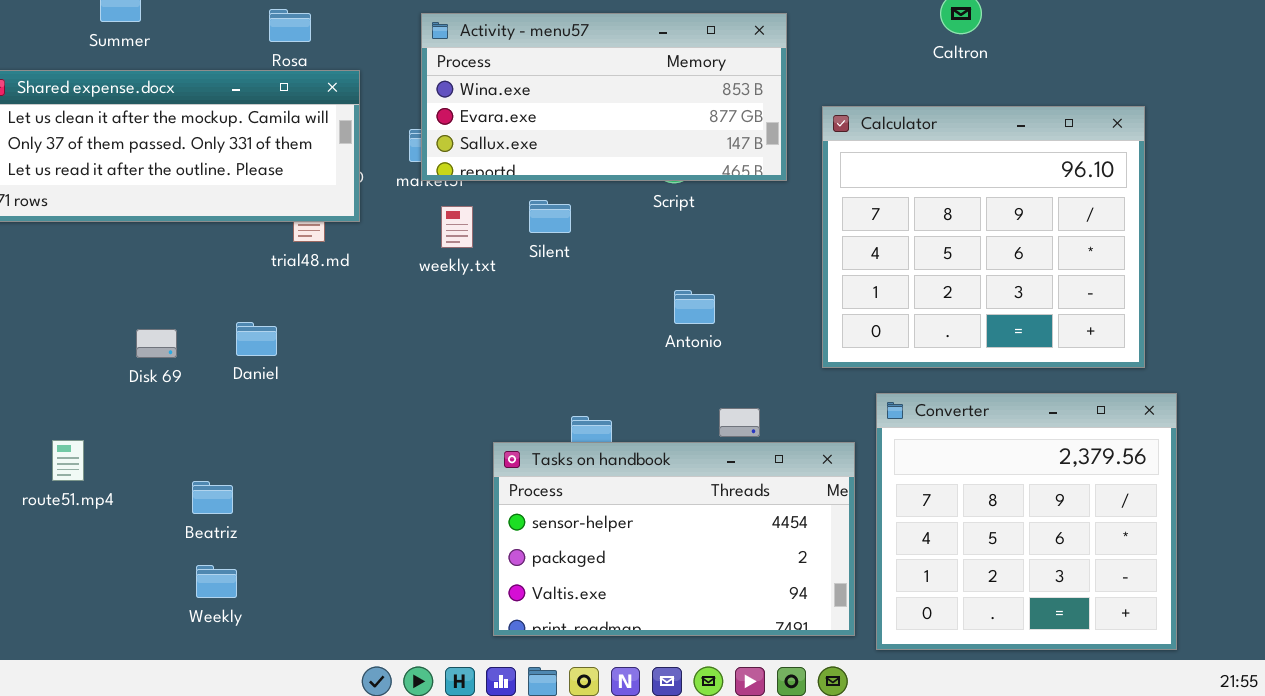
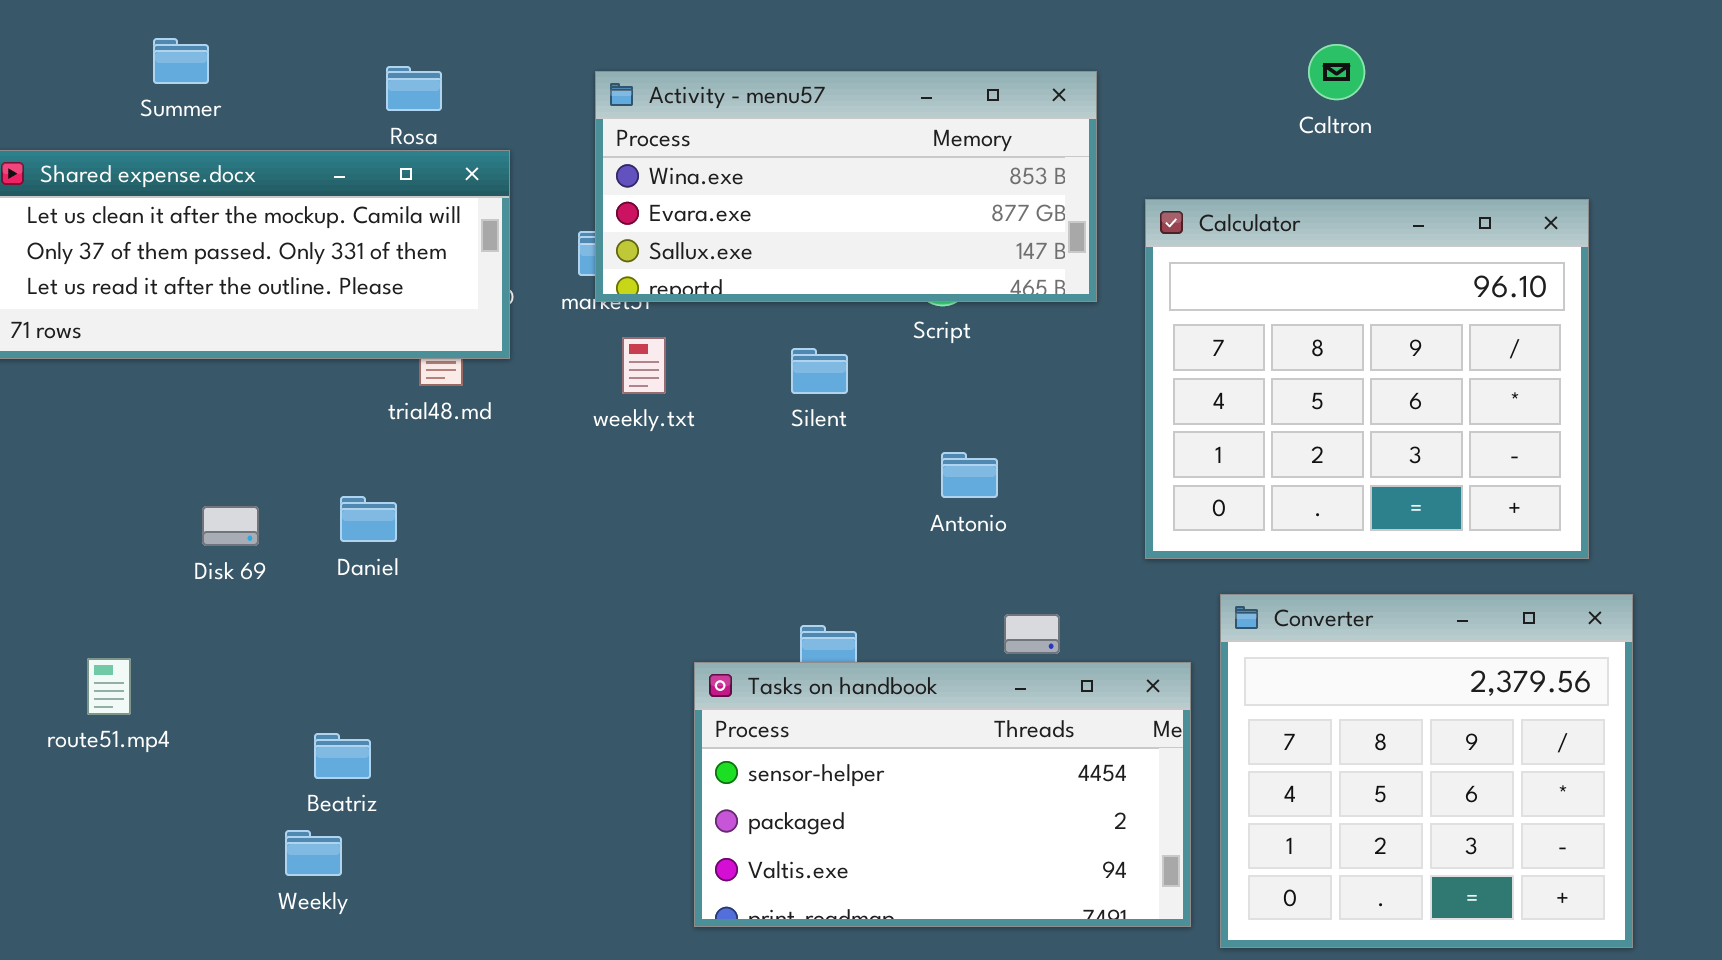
Silent: [529,200,571,233] -> [791,348,848,394], moved
Beatriz: [192,481,233,514] -> [314,733,371,779], moved

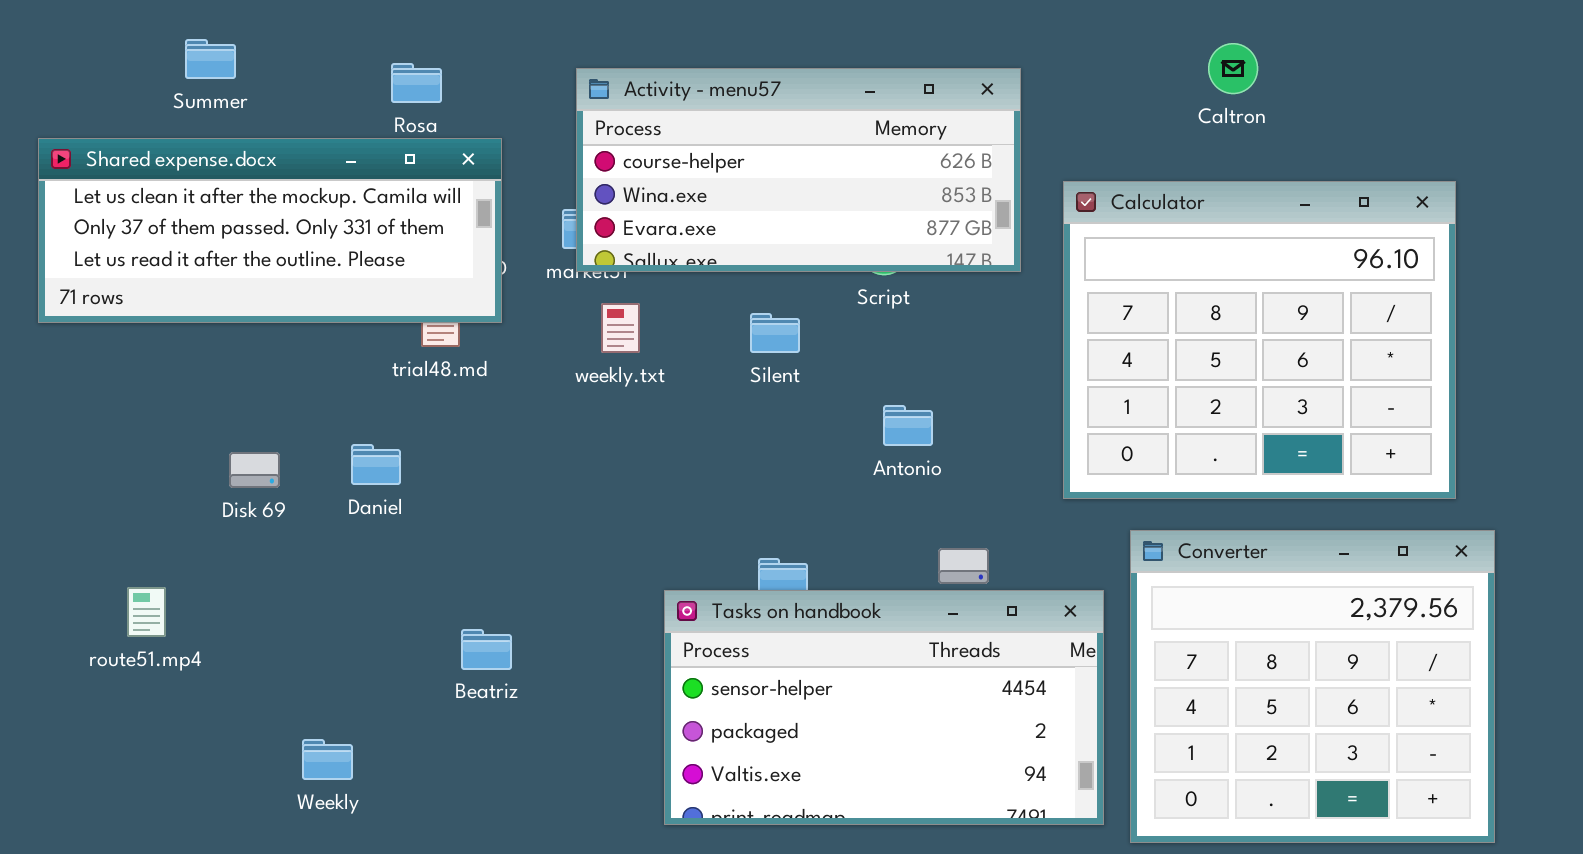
Activity - menu57: [595,71,1097,302] -> [576,68,1021,272], scrolled up 1 row
Beatriz: [314,733,371,779] -> [461,629,512,670], moved

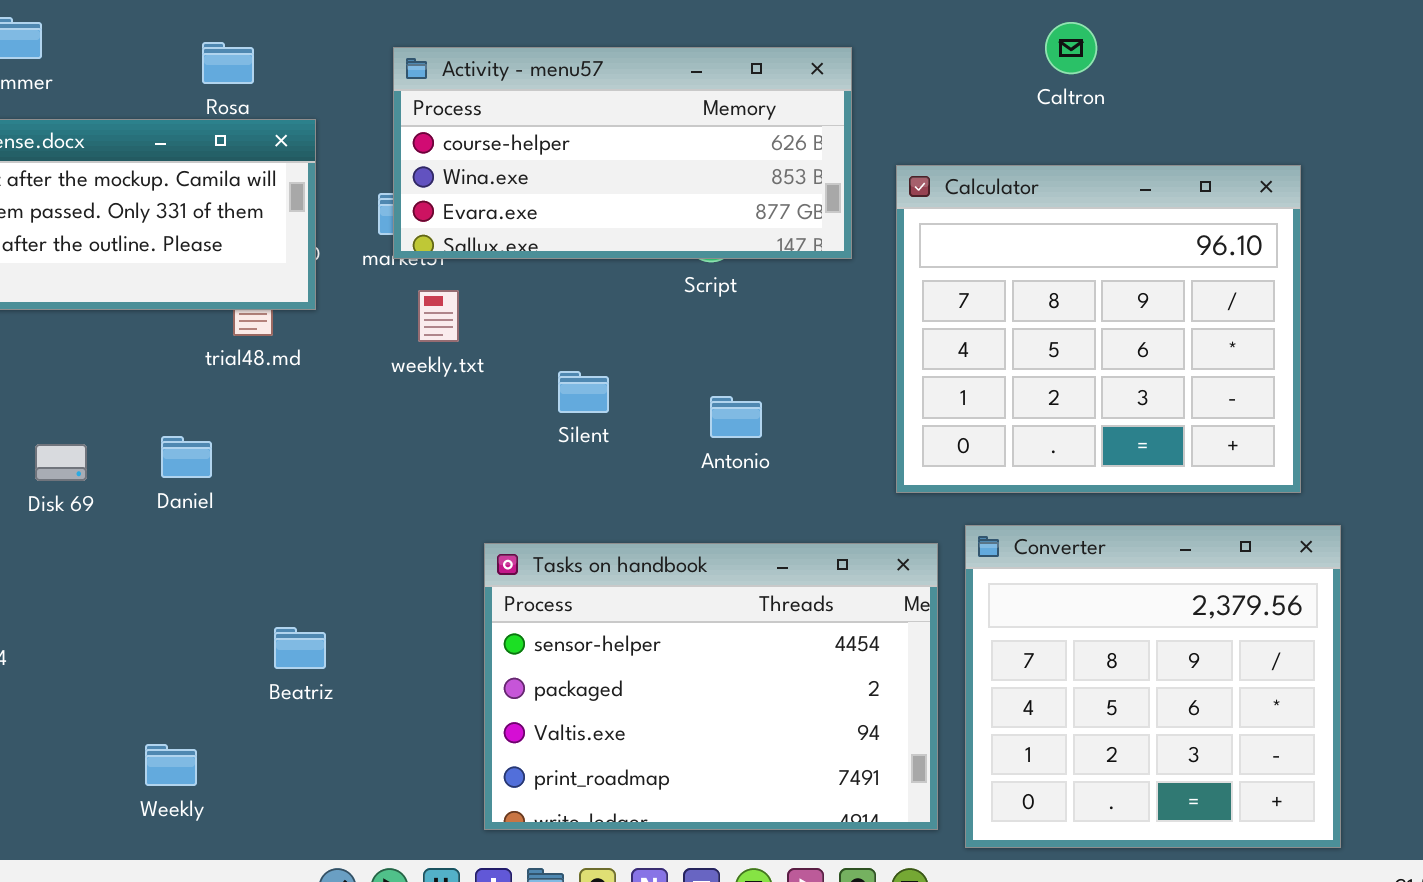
Silent: [750,313,800,353] -> [558,371,609,413], moved
Tasks on handbook: [664,590,1104,825] -> [484,543,938,830], resized
Weekly: [302,739,353,780] -> [145,744,197,786], moved

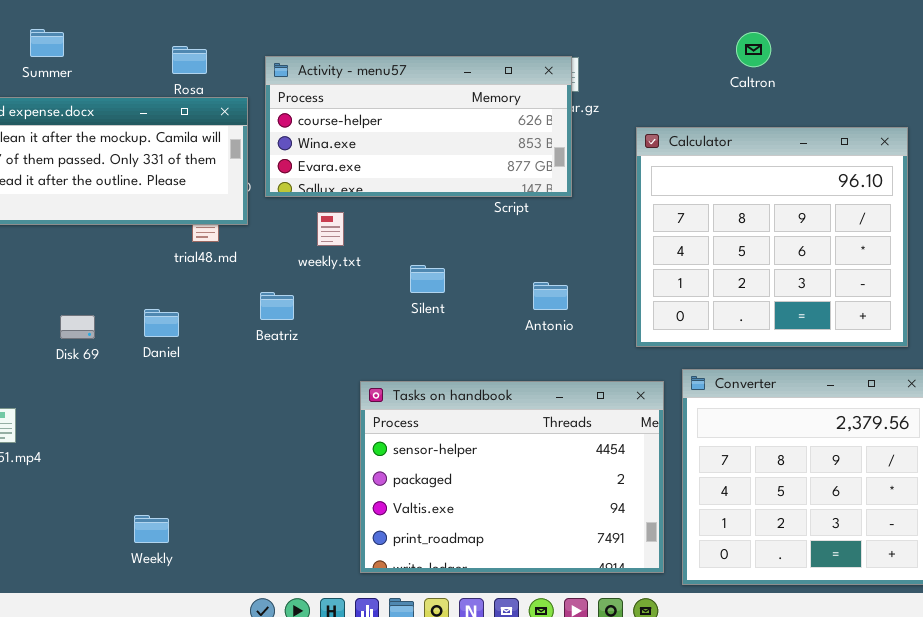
Activity - menu57: [393,47,852,259] -> [265,56,572,197], moved
Antonio: [710,396,762,438] -> [533,282,568,310], moved
Beatriz: [274,627,326,669] -> [260,292,294,320], moved

